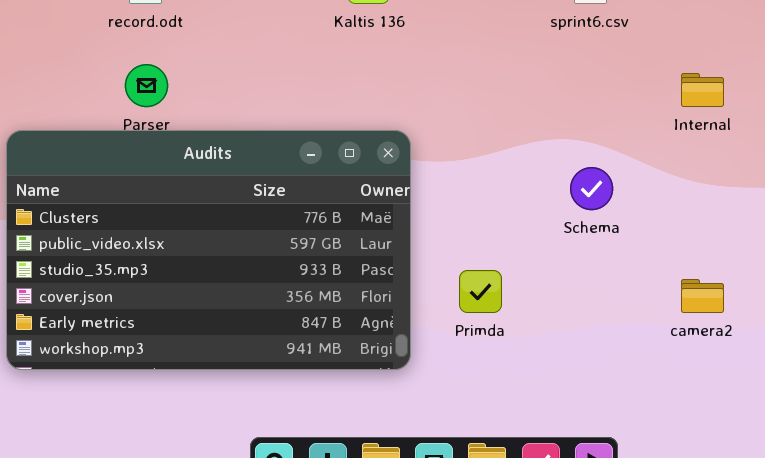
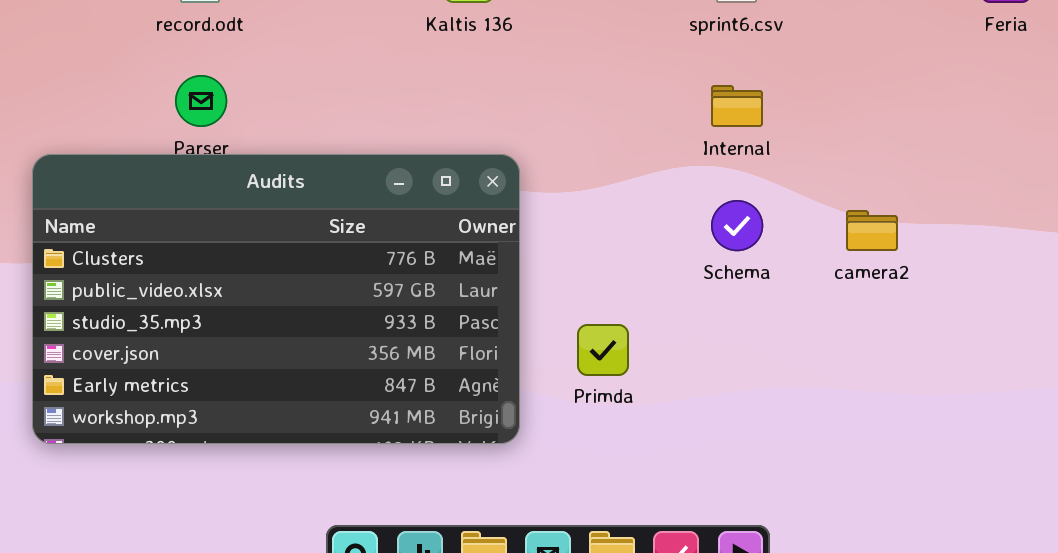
Internal: [681,73,724,107] -> [711,85,763,127], moved
camera2: [681,279,724,313] -> [846,210,898,251], moved

